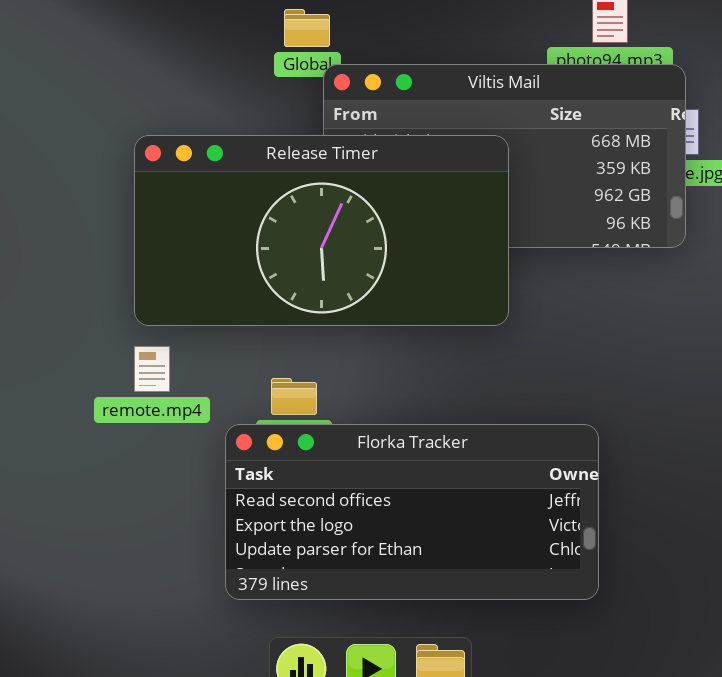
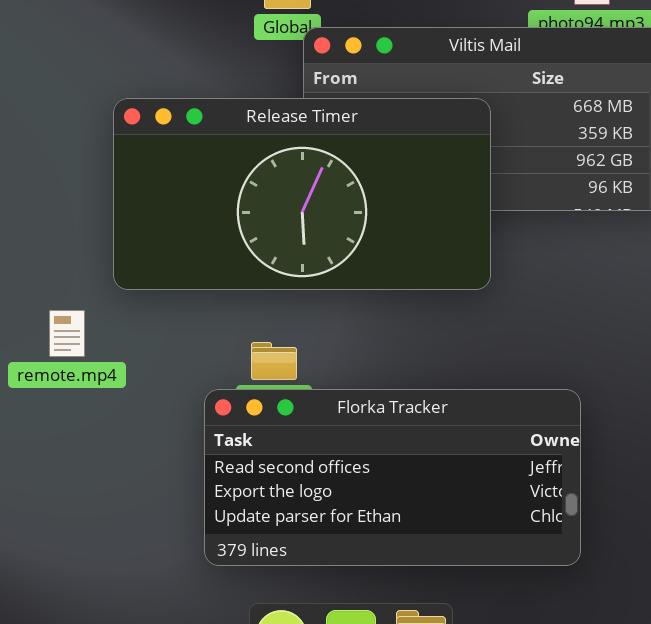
remote.mp4: [134,346,170,392] -> [49,310,85,357], moved

